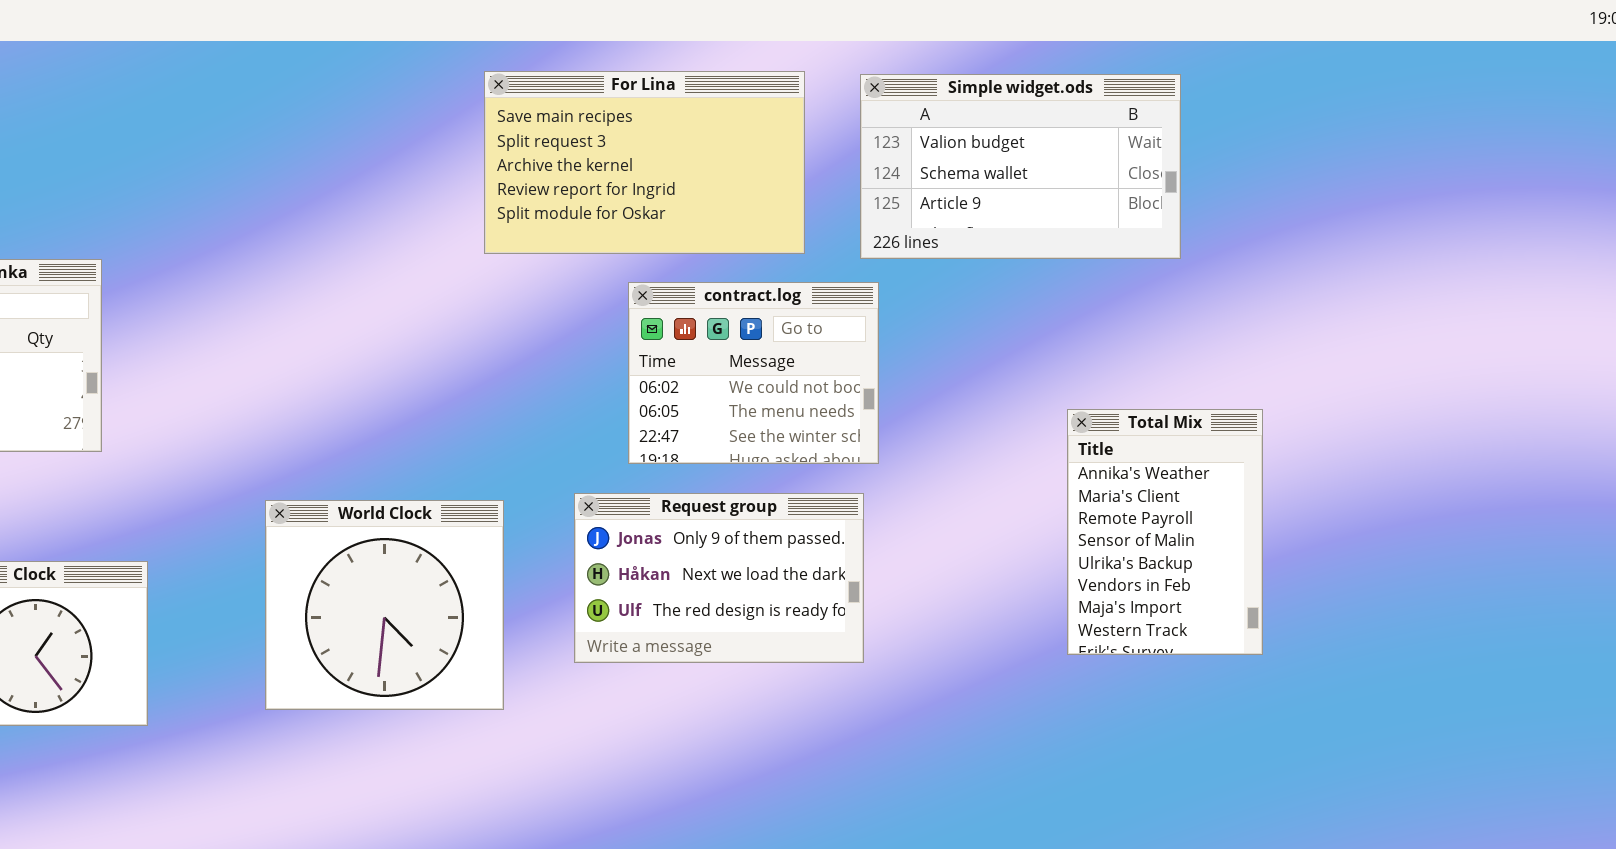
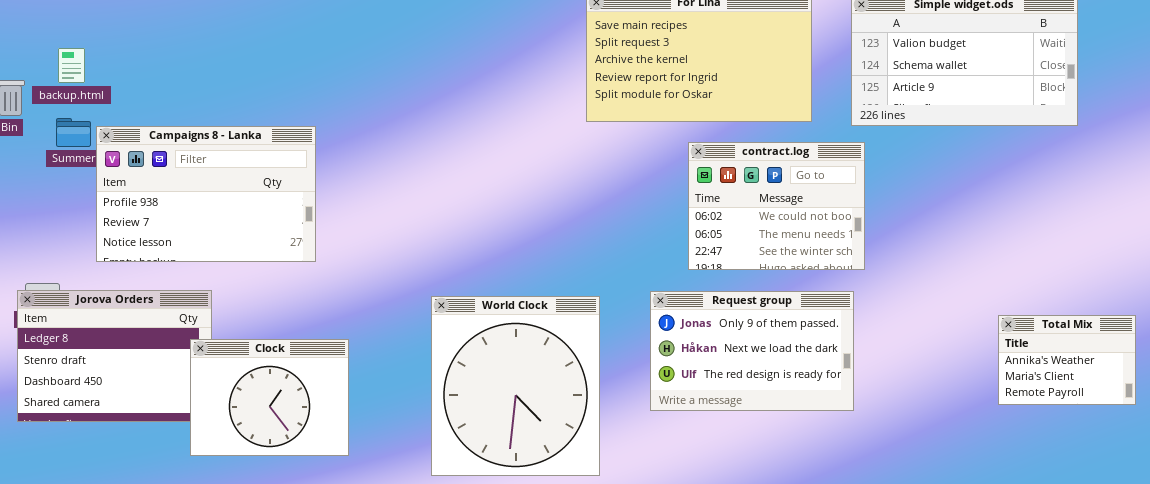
Total Mix: [1067,409,1263,655] -> [998,315,1136,405], resized
World Clock: [265,500,504,710] -> [431,296,600,476], resized

